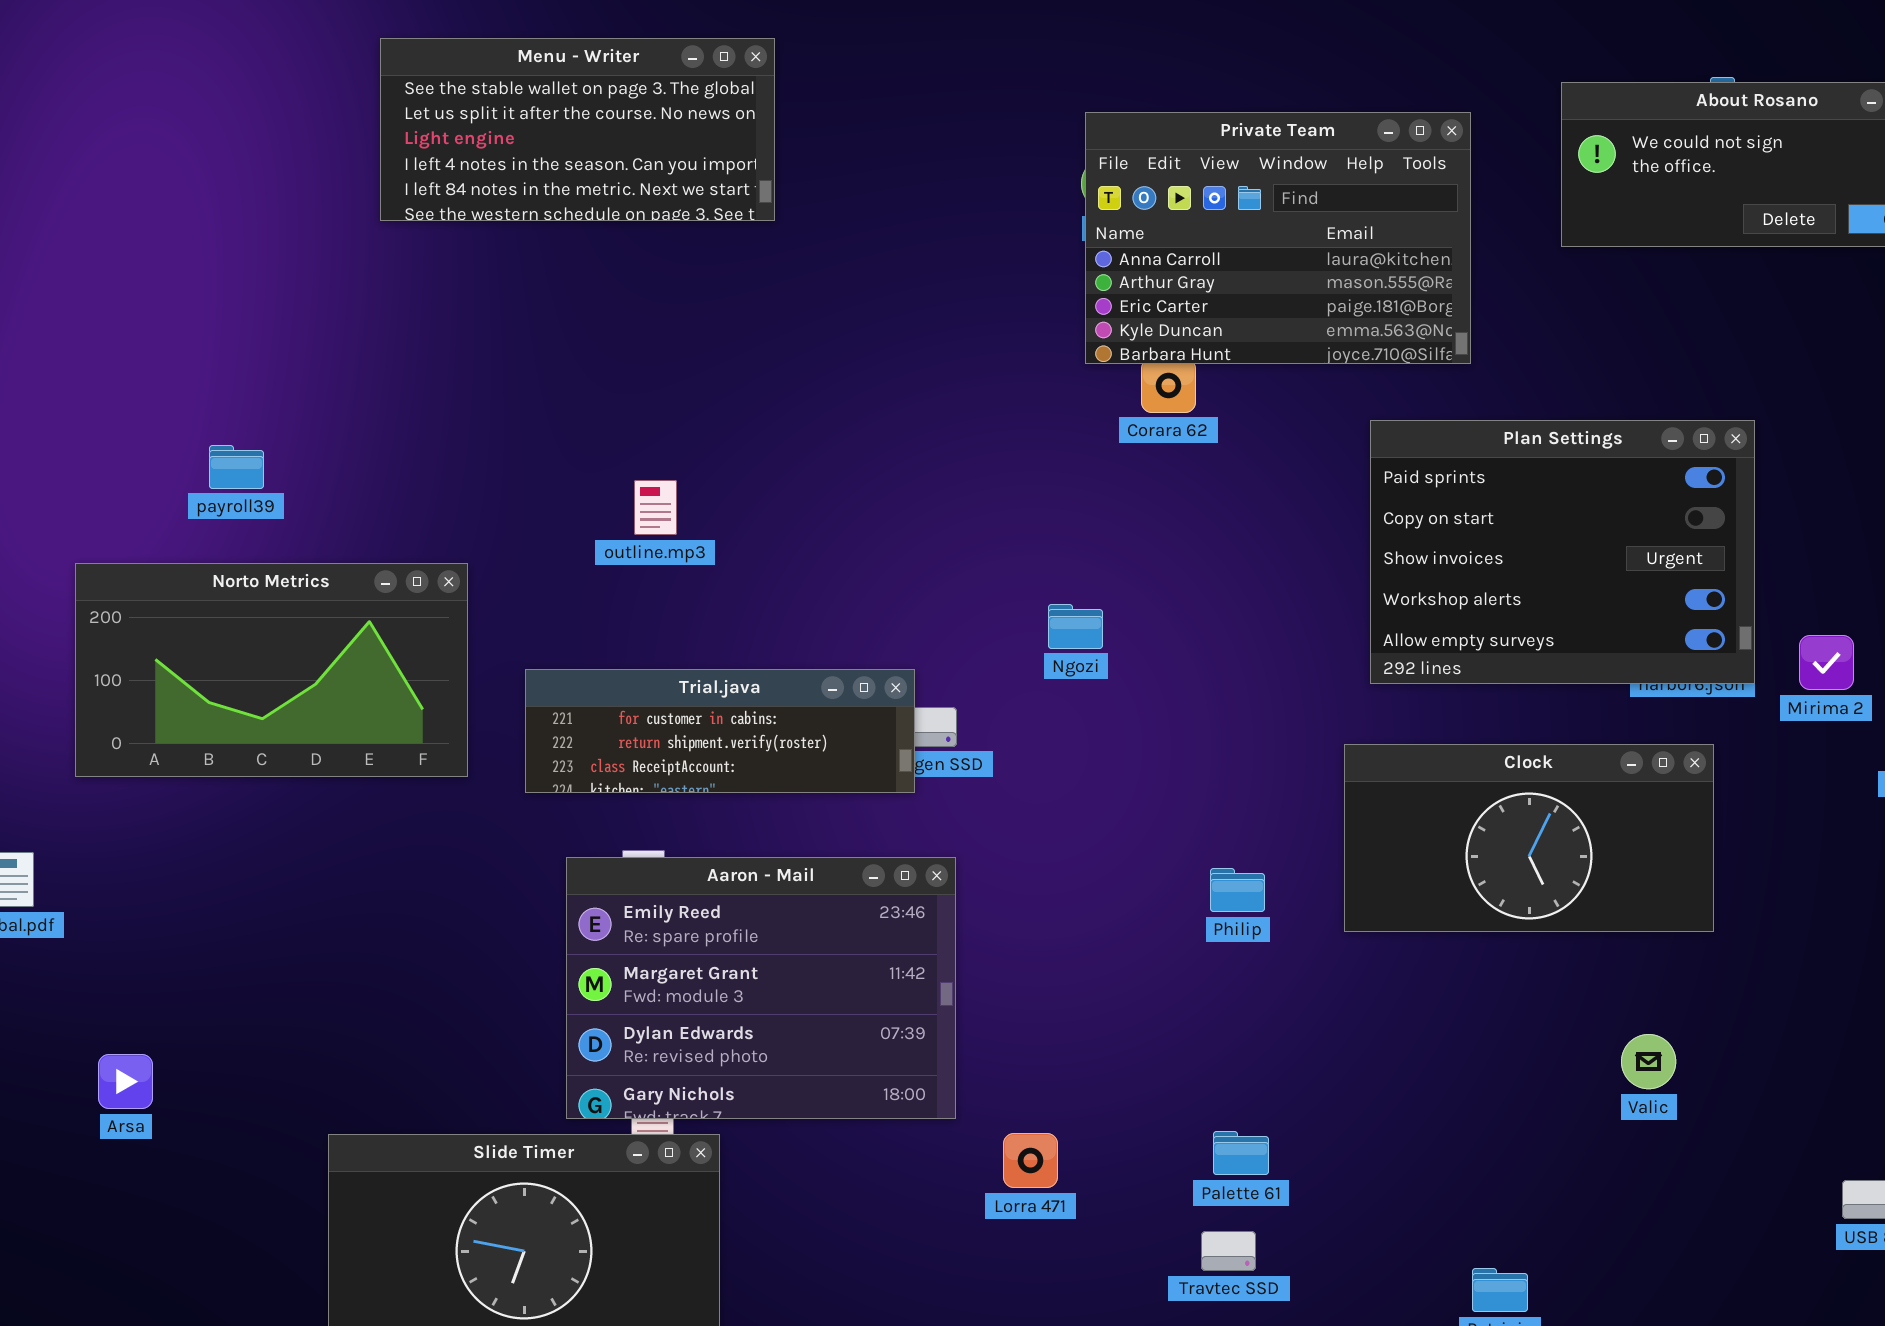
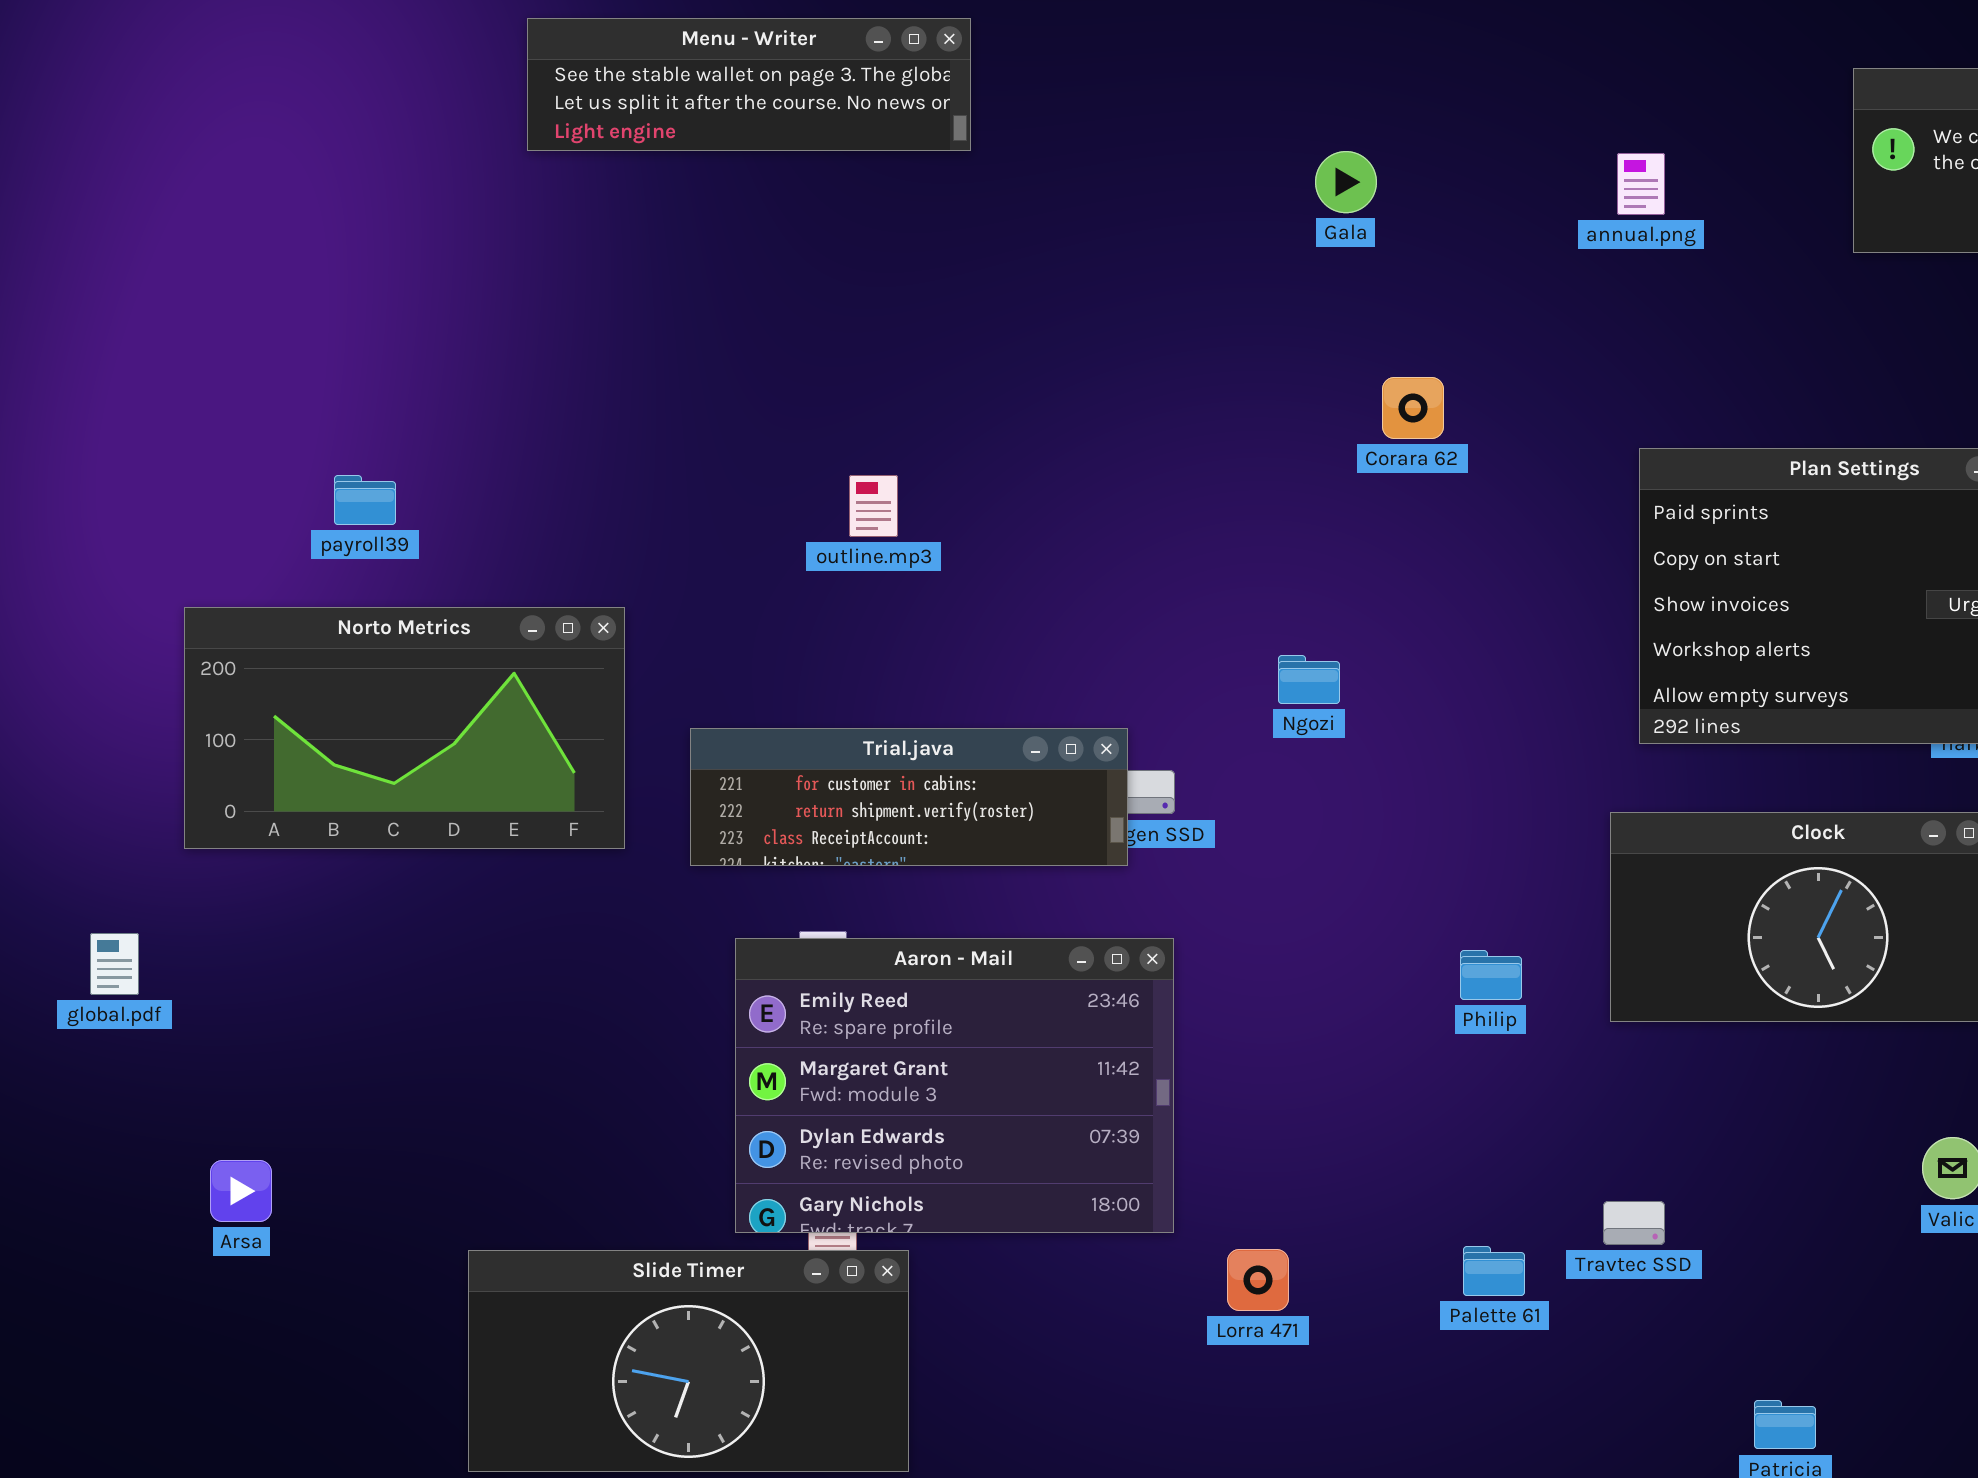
Menu - Writer: [380,38,775,221] -> [527,18,971,151], resized
Private Team: [1085,112,1471,364] -> none, closed
outline.mp3: [634,480,677,535] -> [849,475,898,537], moved
Travtec SSD: [1201,1231,1256,1271] -> [1603,1201,1665,1245], moved

